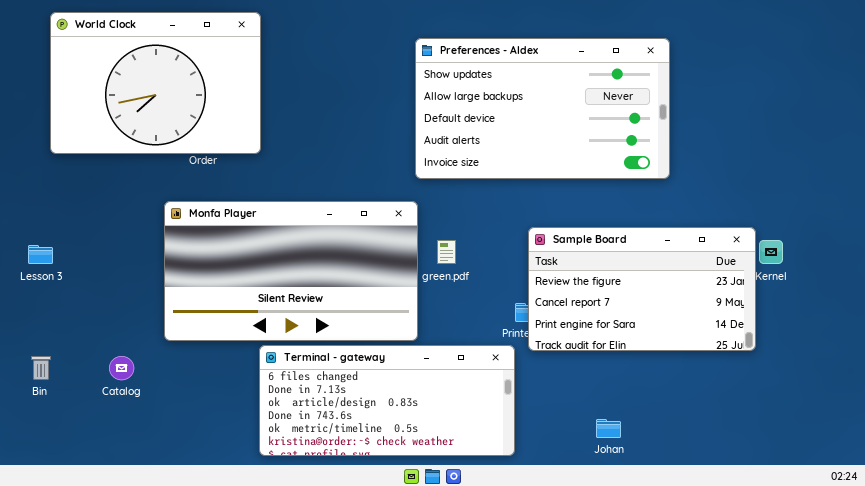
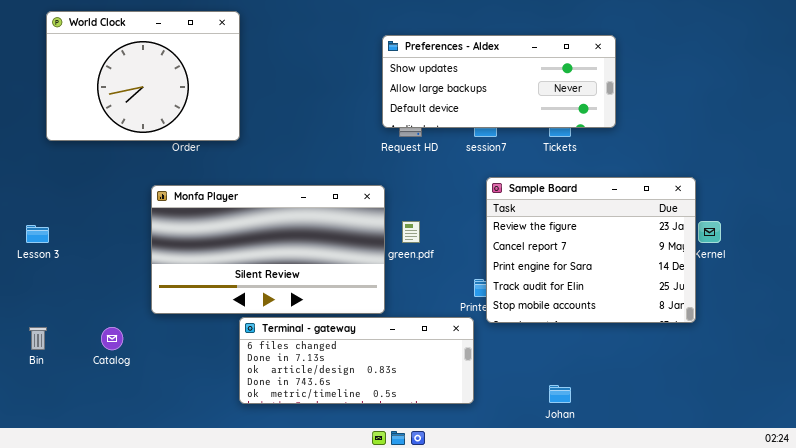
Preferences - Aldex: [415,38,670,179] -> [382,35,616,128], resized
Sample Board: [528,227,756,351] -> [486,177,696,323], resized
Terminal - gateway: [259,345,515,456] -> [239,317,474,404], resized

